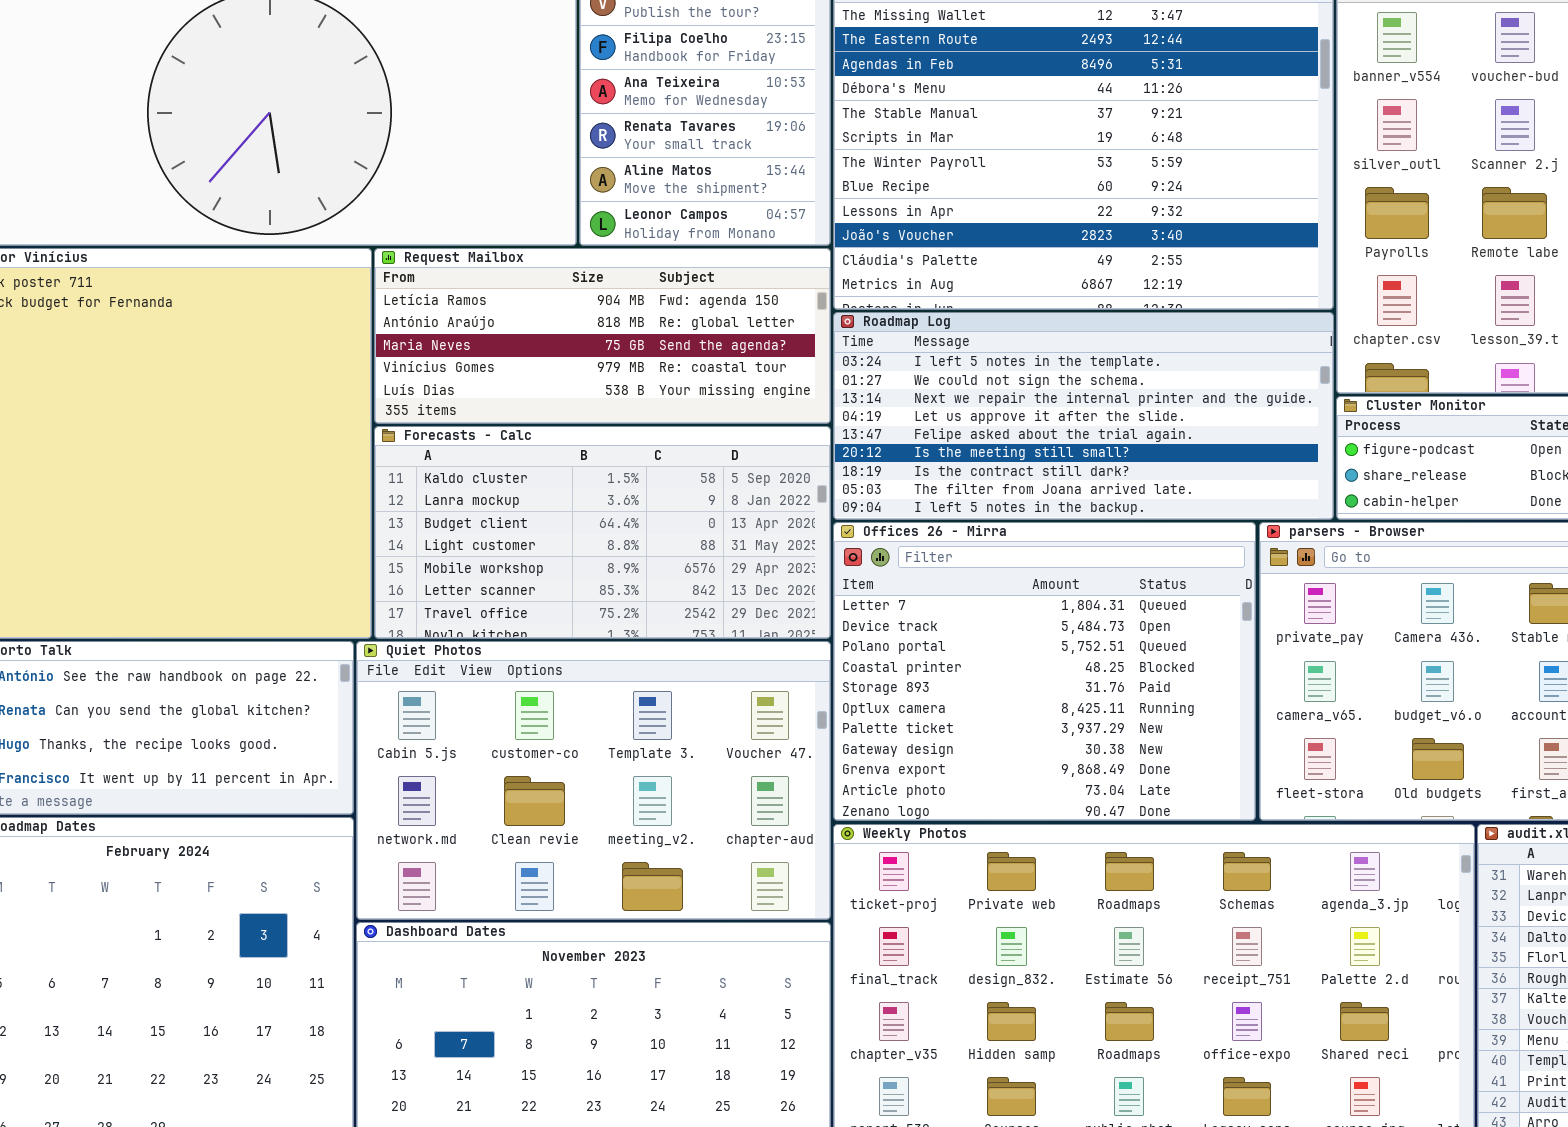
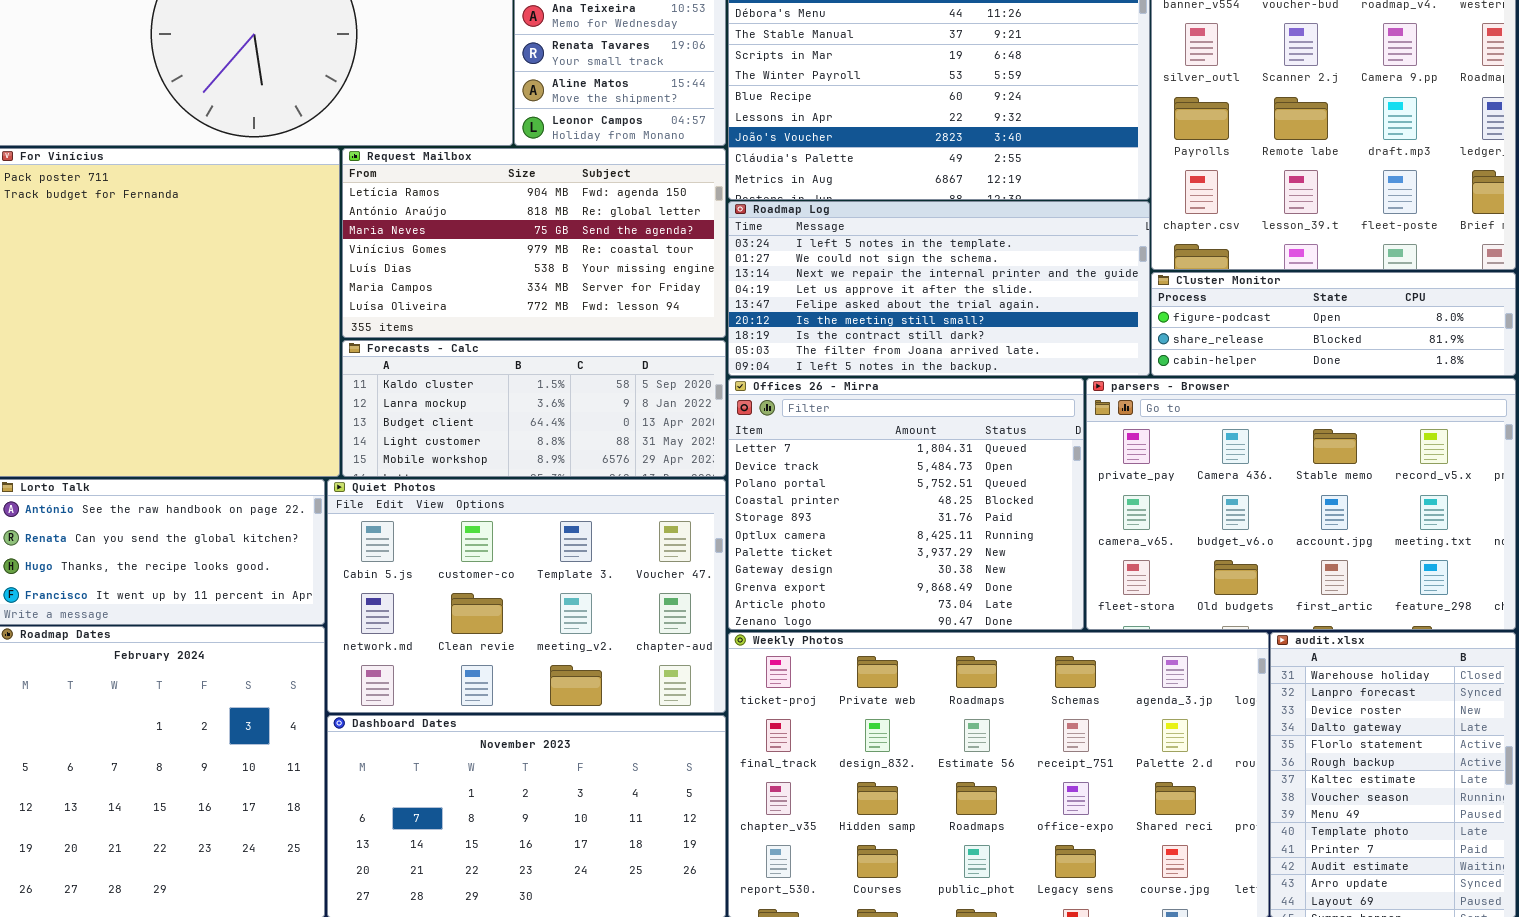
Request Mailbox: [374,248,831,424] -> [342,148,726,338], resized
Forecasts - Calc: [374,426,831,639] -> [342,340,726,477], resized

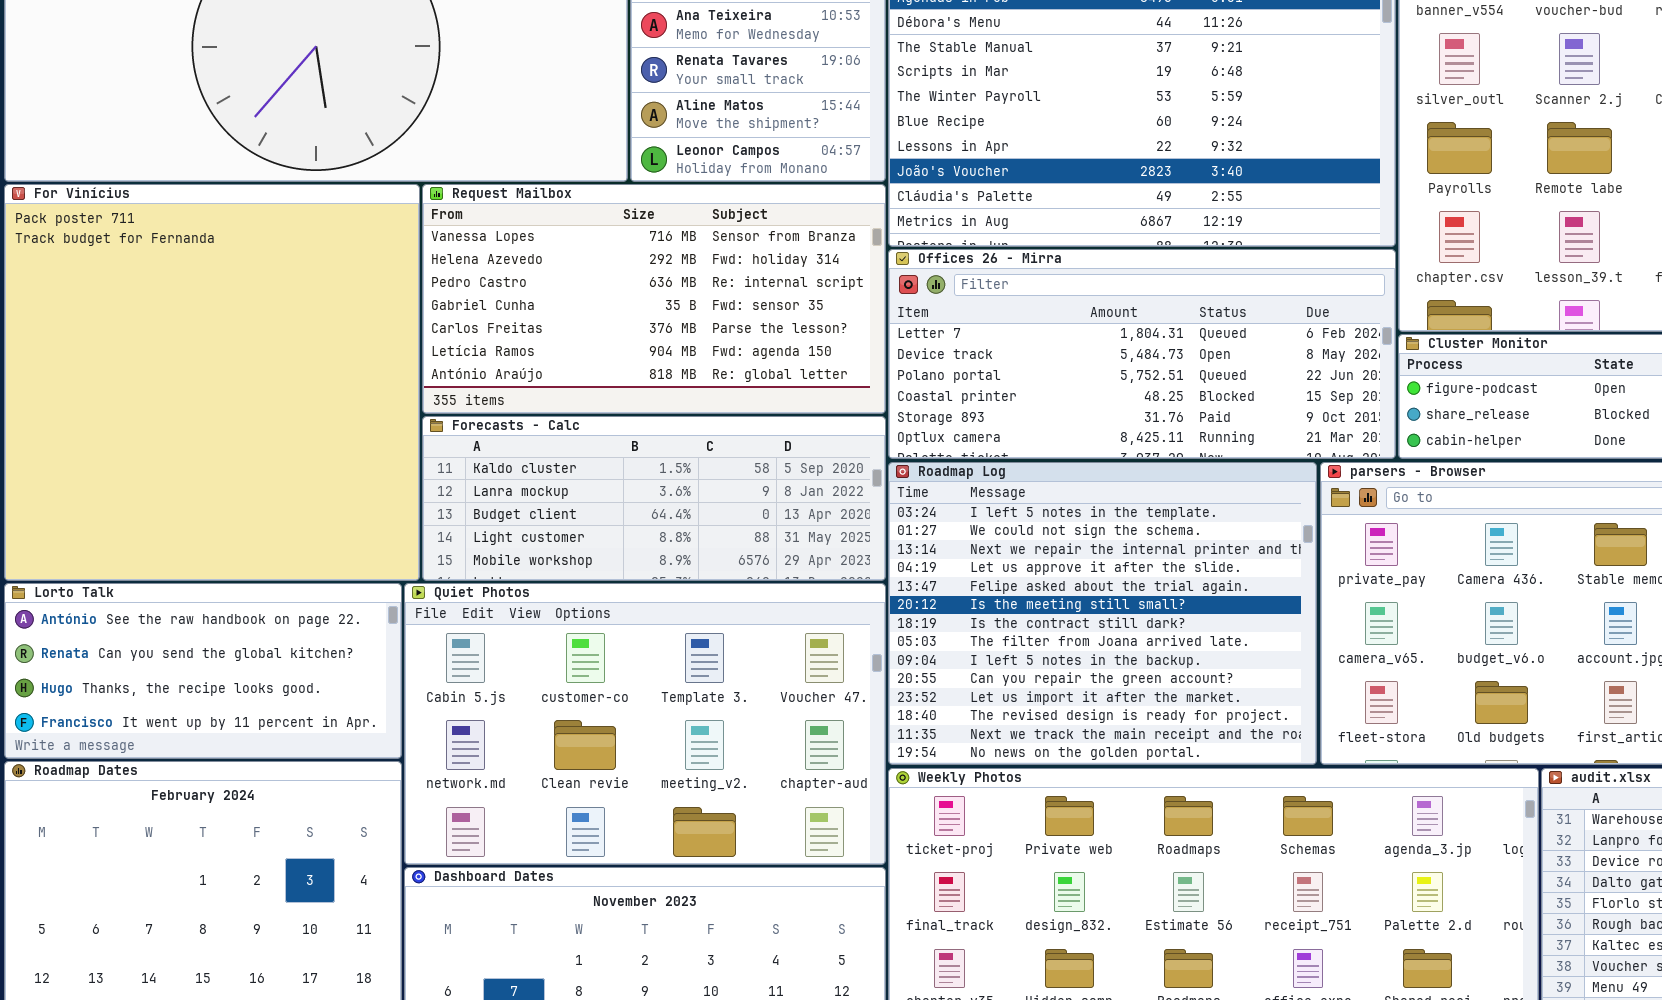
Request Mailbox: [342,148,726,338] -> [422,184,886,414], scrolled up 5 rows
Roadmap Log: [728,201,1150,376] -> [888,462,1317,765], moved, resized
Offices 26 - Mirra: [728,378,1084,630] -> [888,249,1396,459], moved, resized

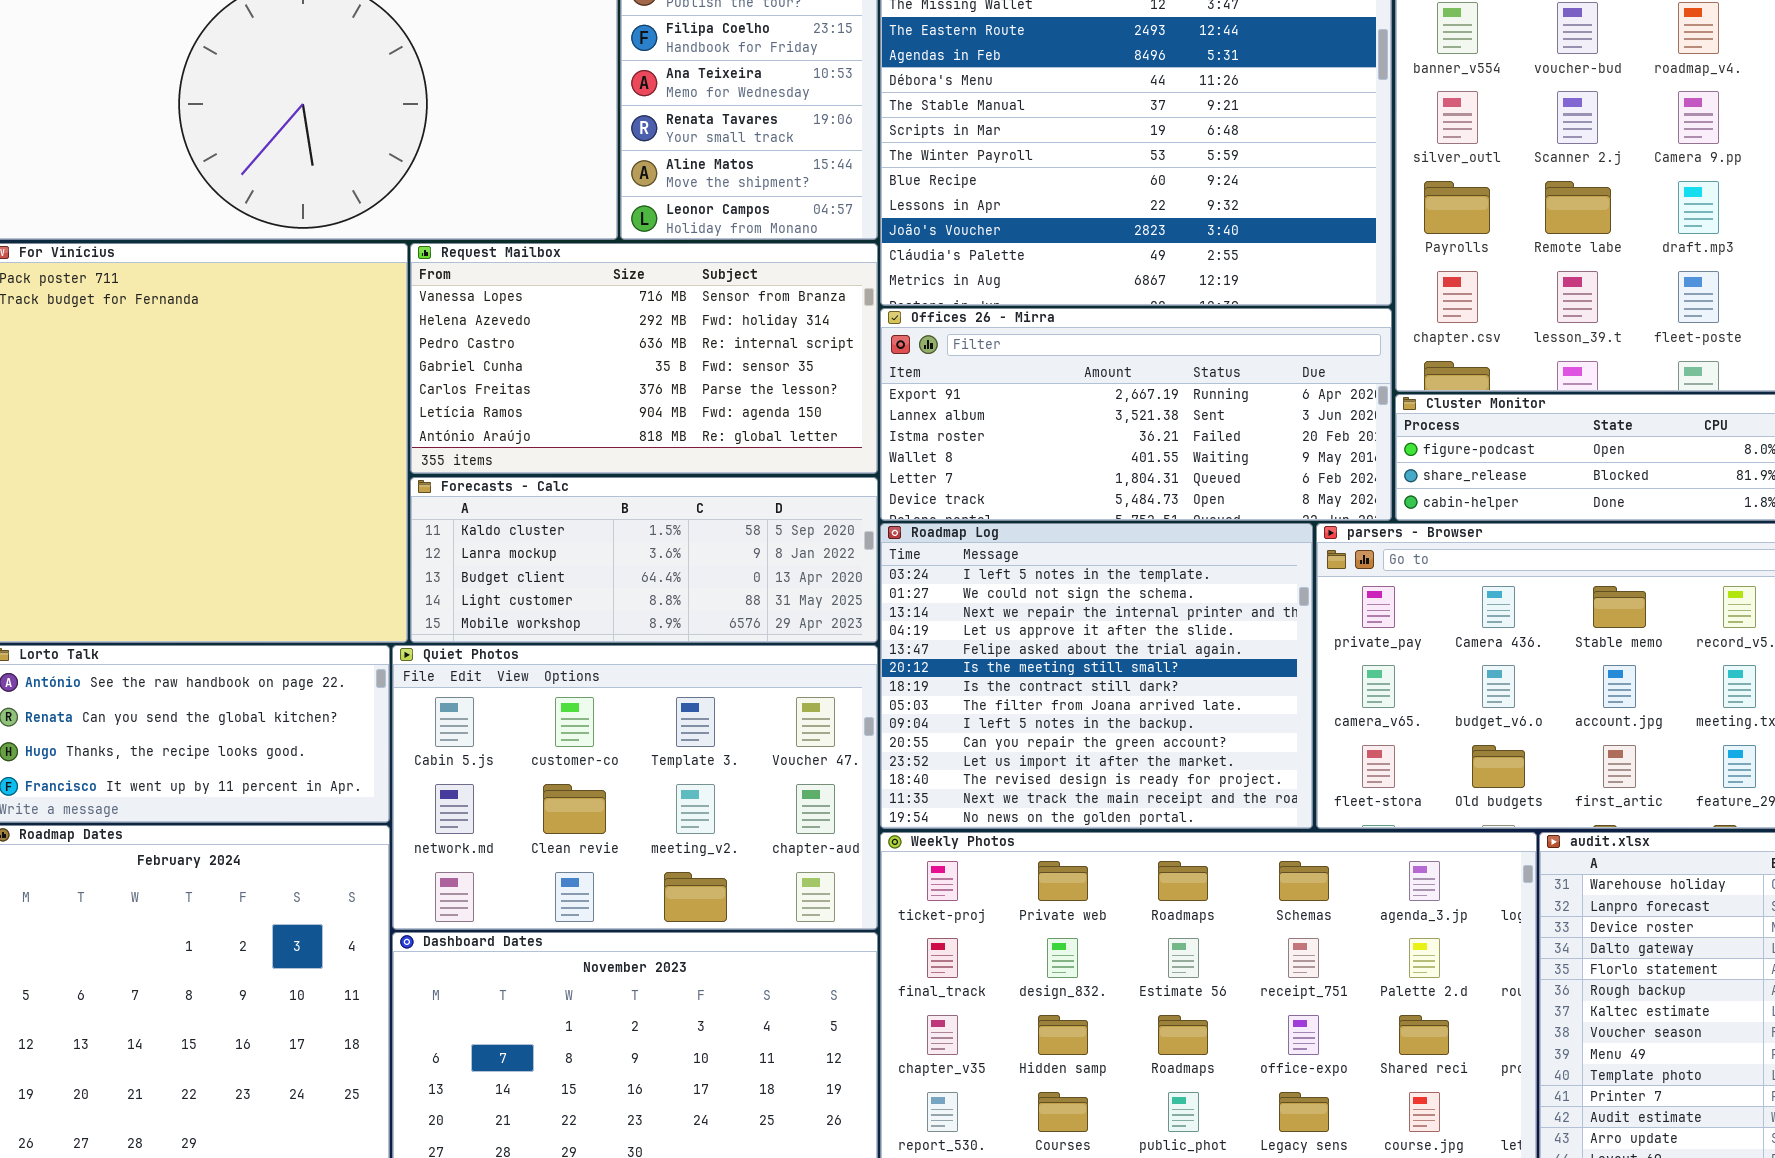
Offices 26 - Mirra: [888,249,1396,459] -> [880,308,1392,521], scrolled up 4 rows

